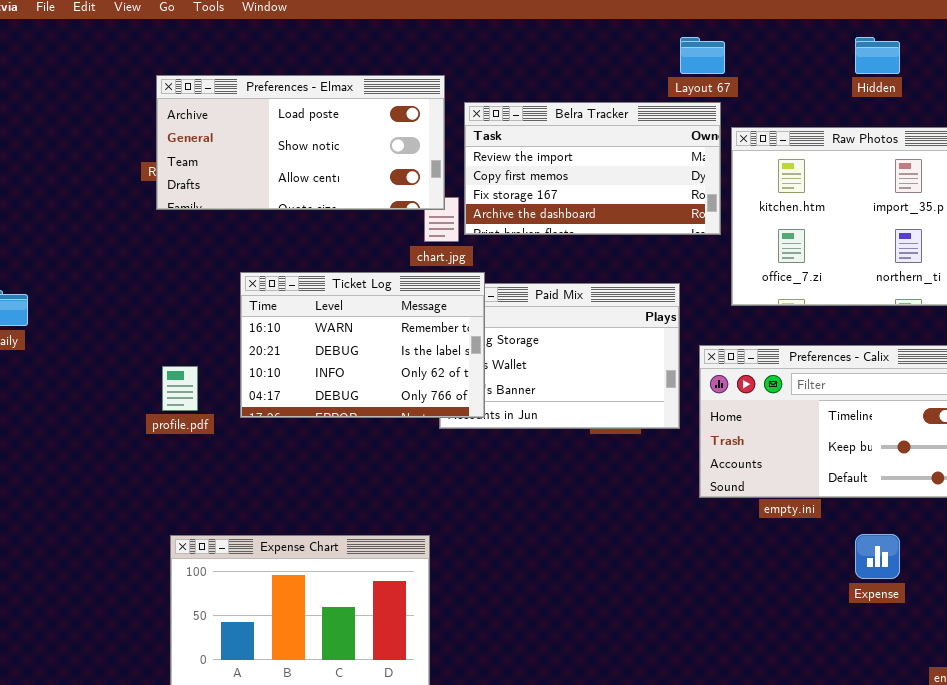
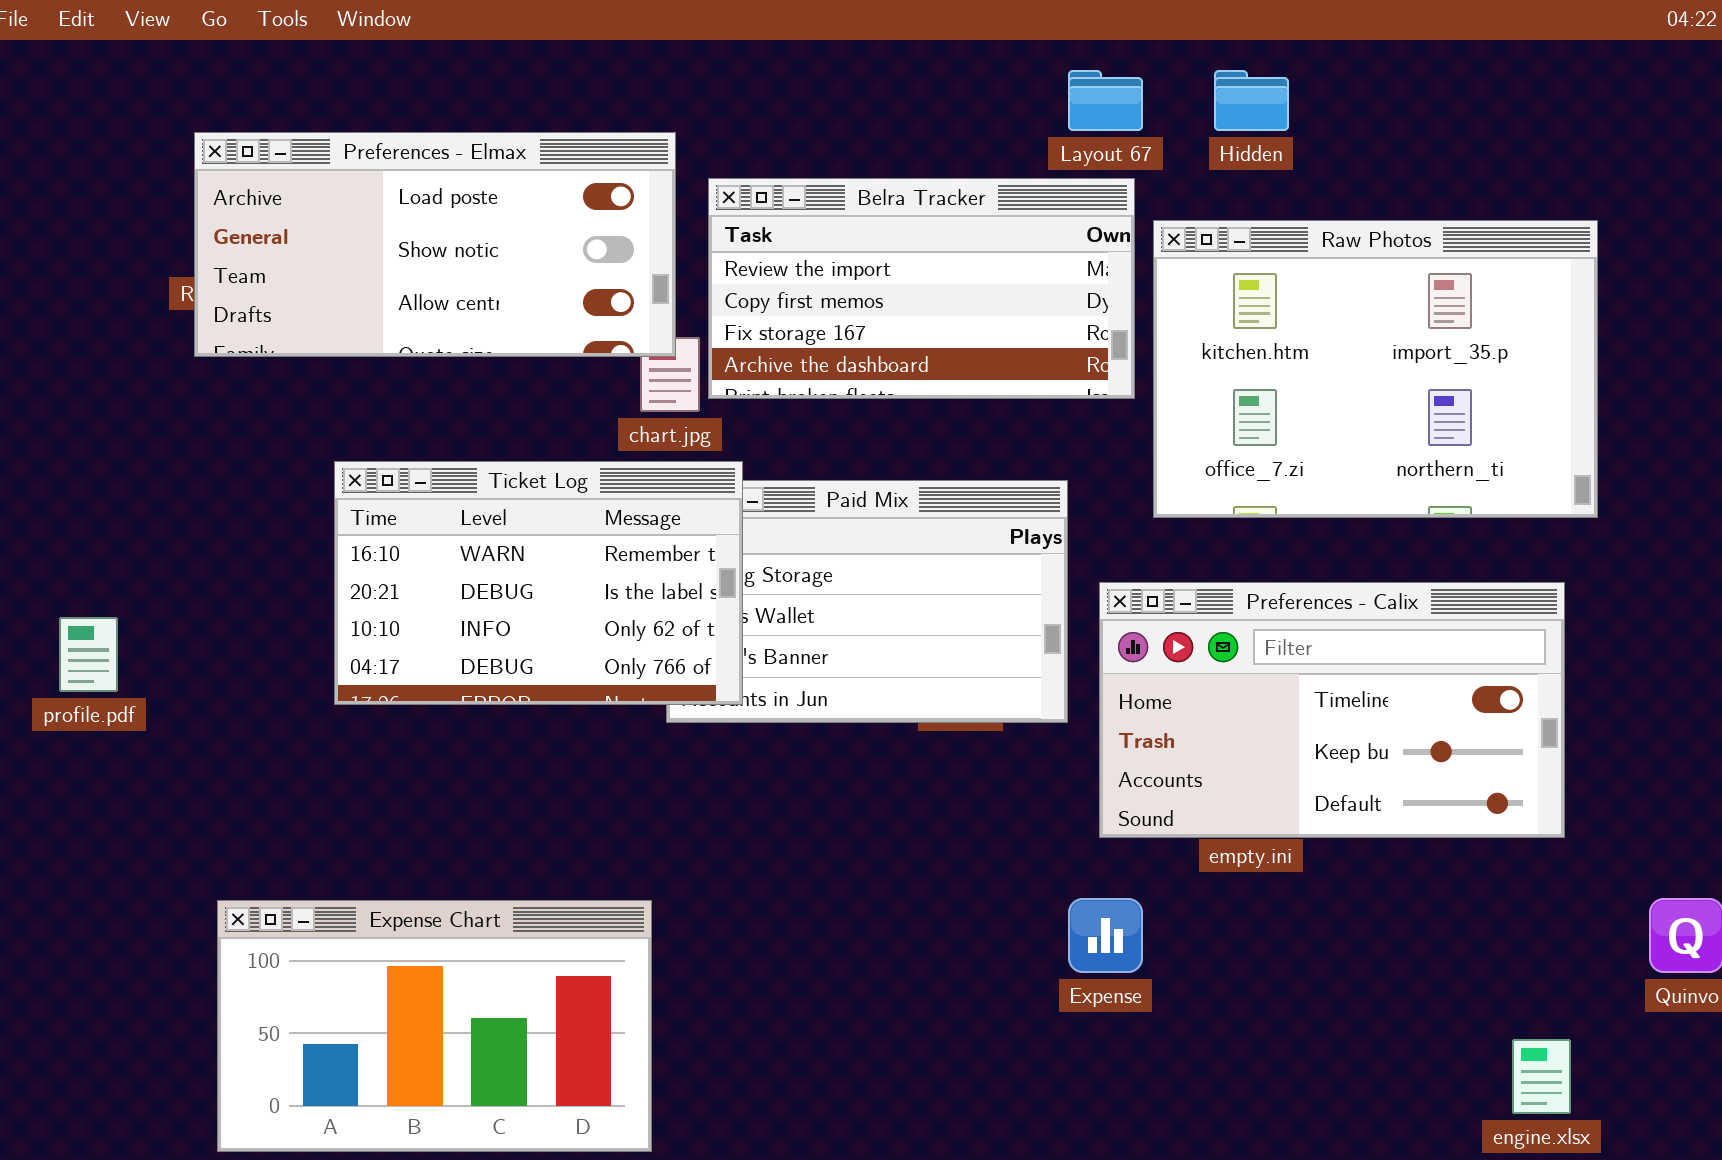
Hidden: [855,37,900,74] -> [1214,70,1289,131], moved
profile.pdf: [162,366,198,411] -> [59,617,118,692], moved
Expense: [855,534,900,579] -> [1068,898,1143,973], moved

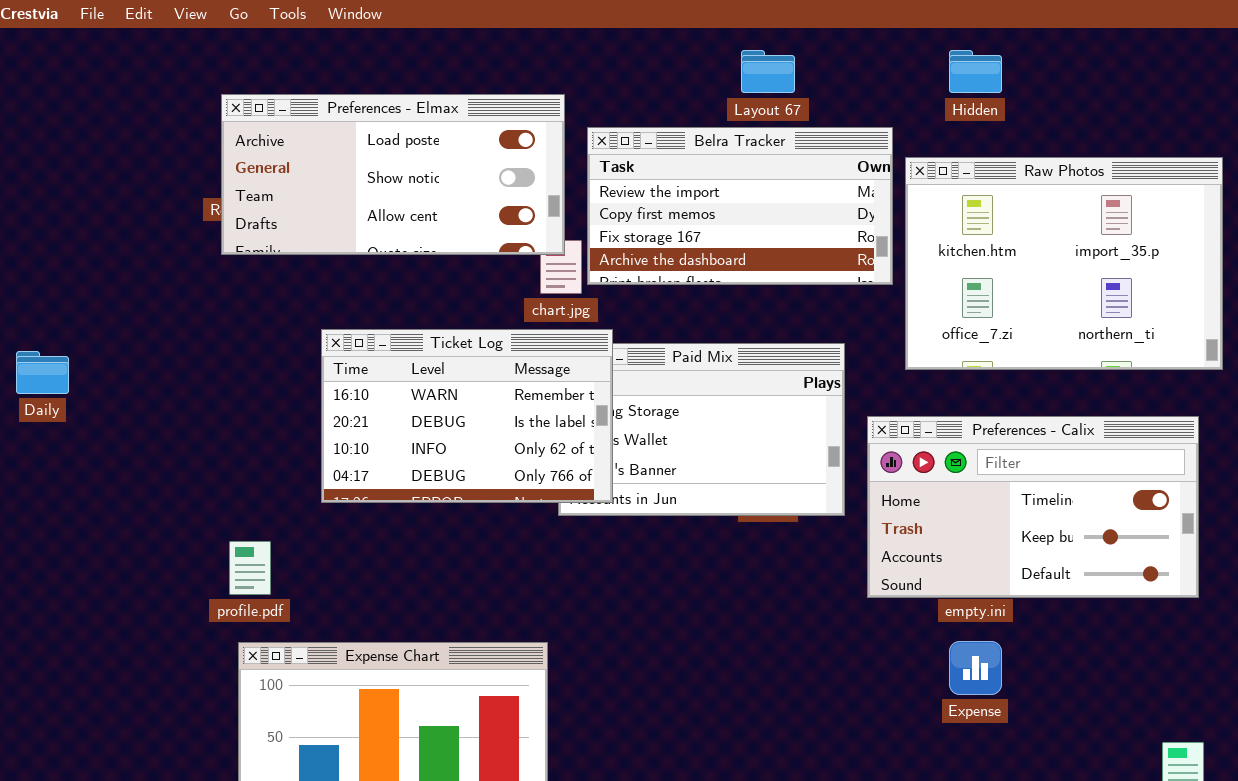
Layout 67: [1068,70,1143,131] -> [741,50,795,93], moved
profile.pdf: [59,617,118,692] -> [229,541,271,595], moved
Expense: [1068,898,1143,973] -> [949,641,1002,695], moved

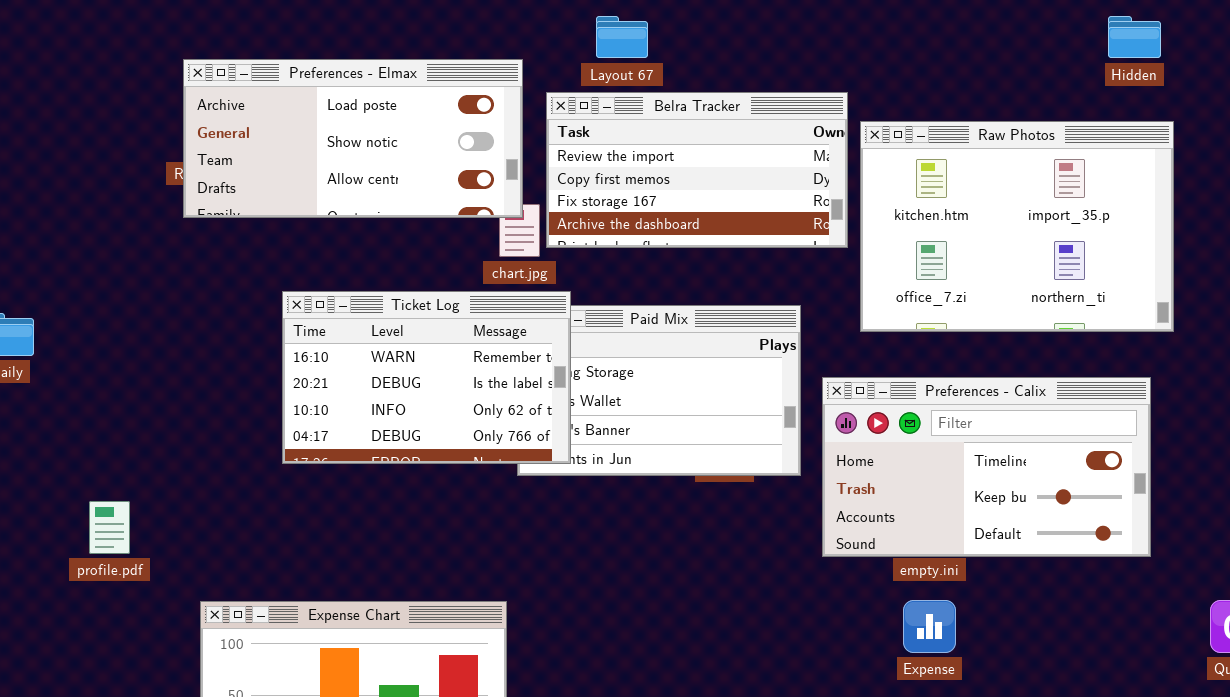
Layout 67: [741,50,795,93] -> [596,16,648,58], moved
Hidden: [949,50,1002,93] -> [1108,16,1161,58], moved
profile.pdf: [229,541,271,595] -> [89,501,130,554], moved

